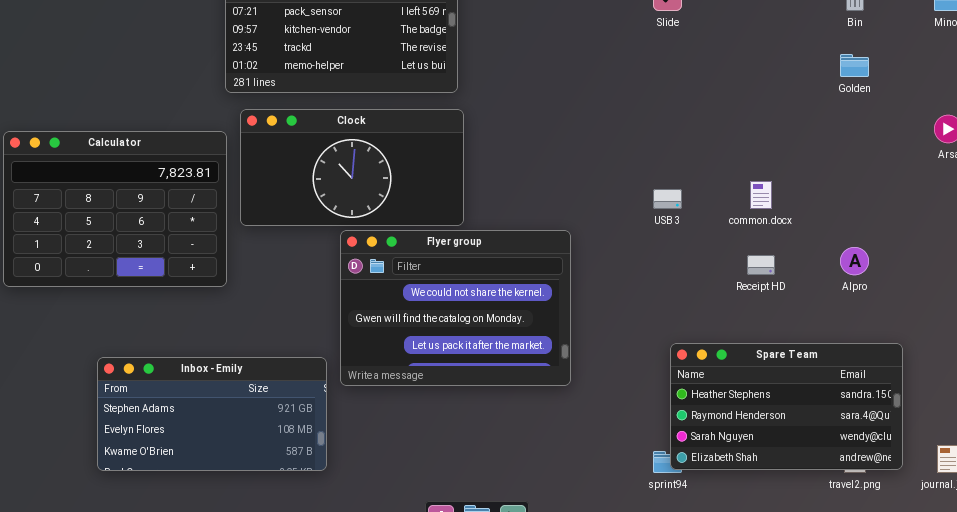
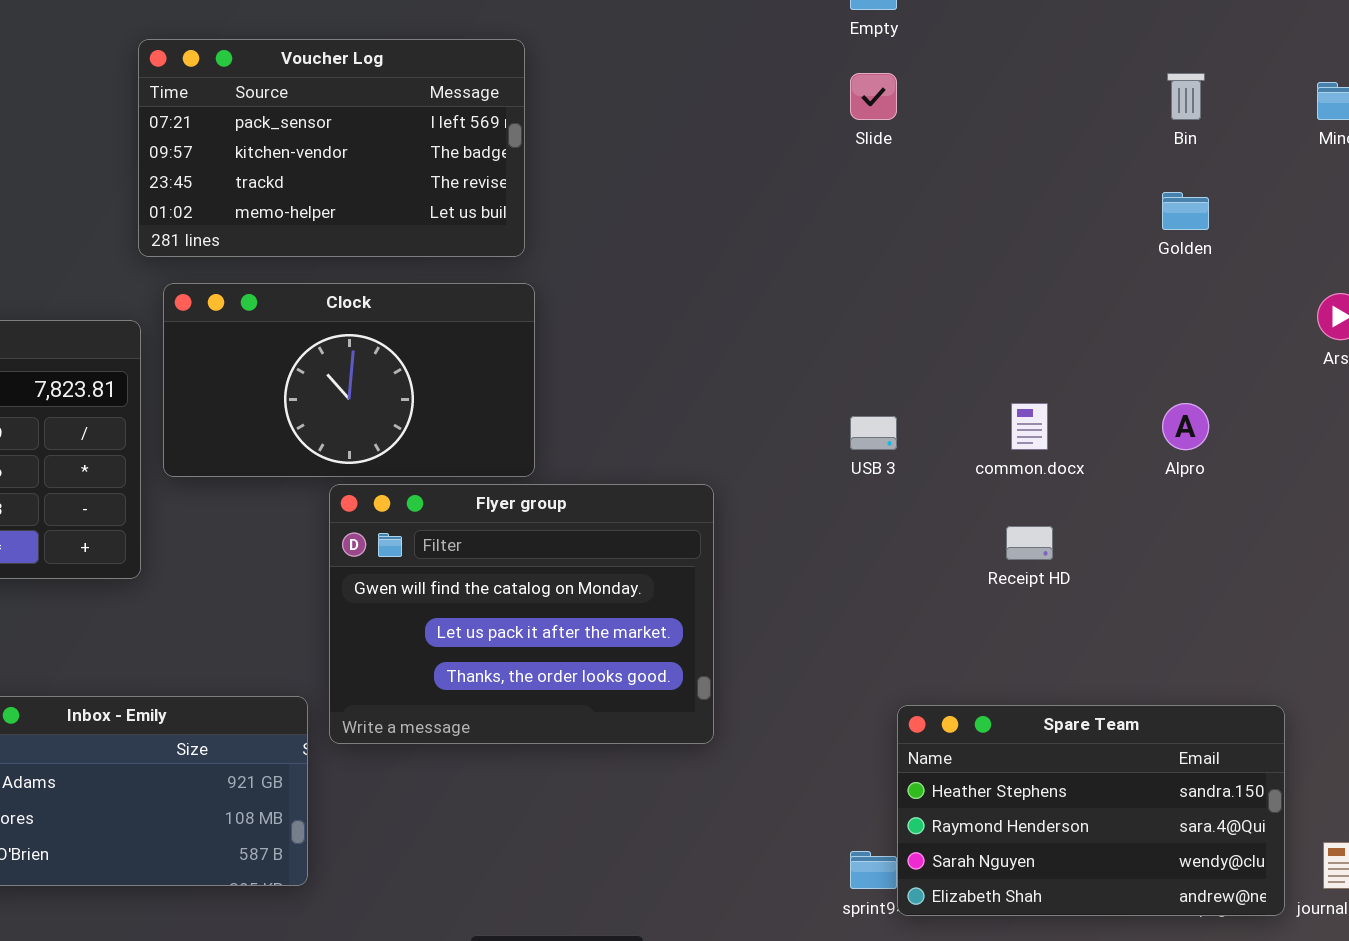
Flyer group: [340,230,571,386] -> [329,484,714,744], scrolled down 1 row
Alpro: [840,247,869,275] -> [1162,403,1209,450], moved
Spare Team: [670,343,903,470] -> [897,705,1285,916], moved

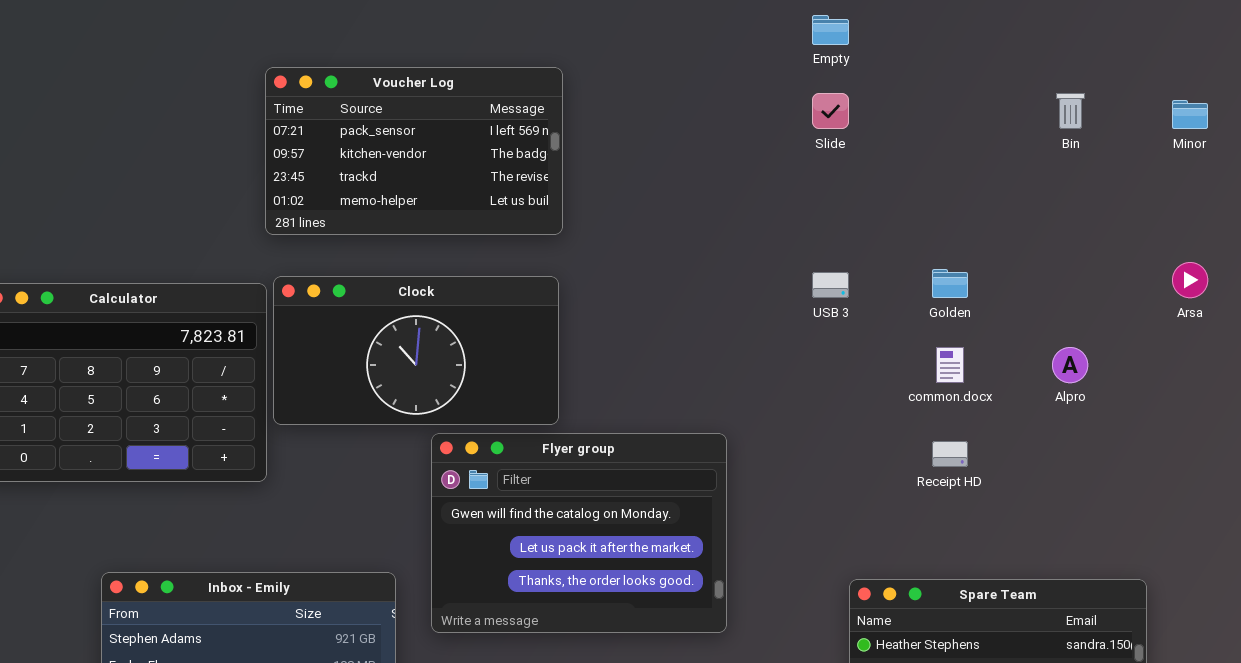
Golden: [1162,192,1209,230] -> [932,269,968,298], moved
Clock: [163,283,535,477] -> [273,276,559,425], moved
USB 3: [850,416,897,450] -> [812,272,849,298], moved
Flyer group: [329,484,714,744] -> [431,433,727,633], moved

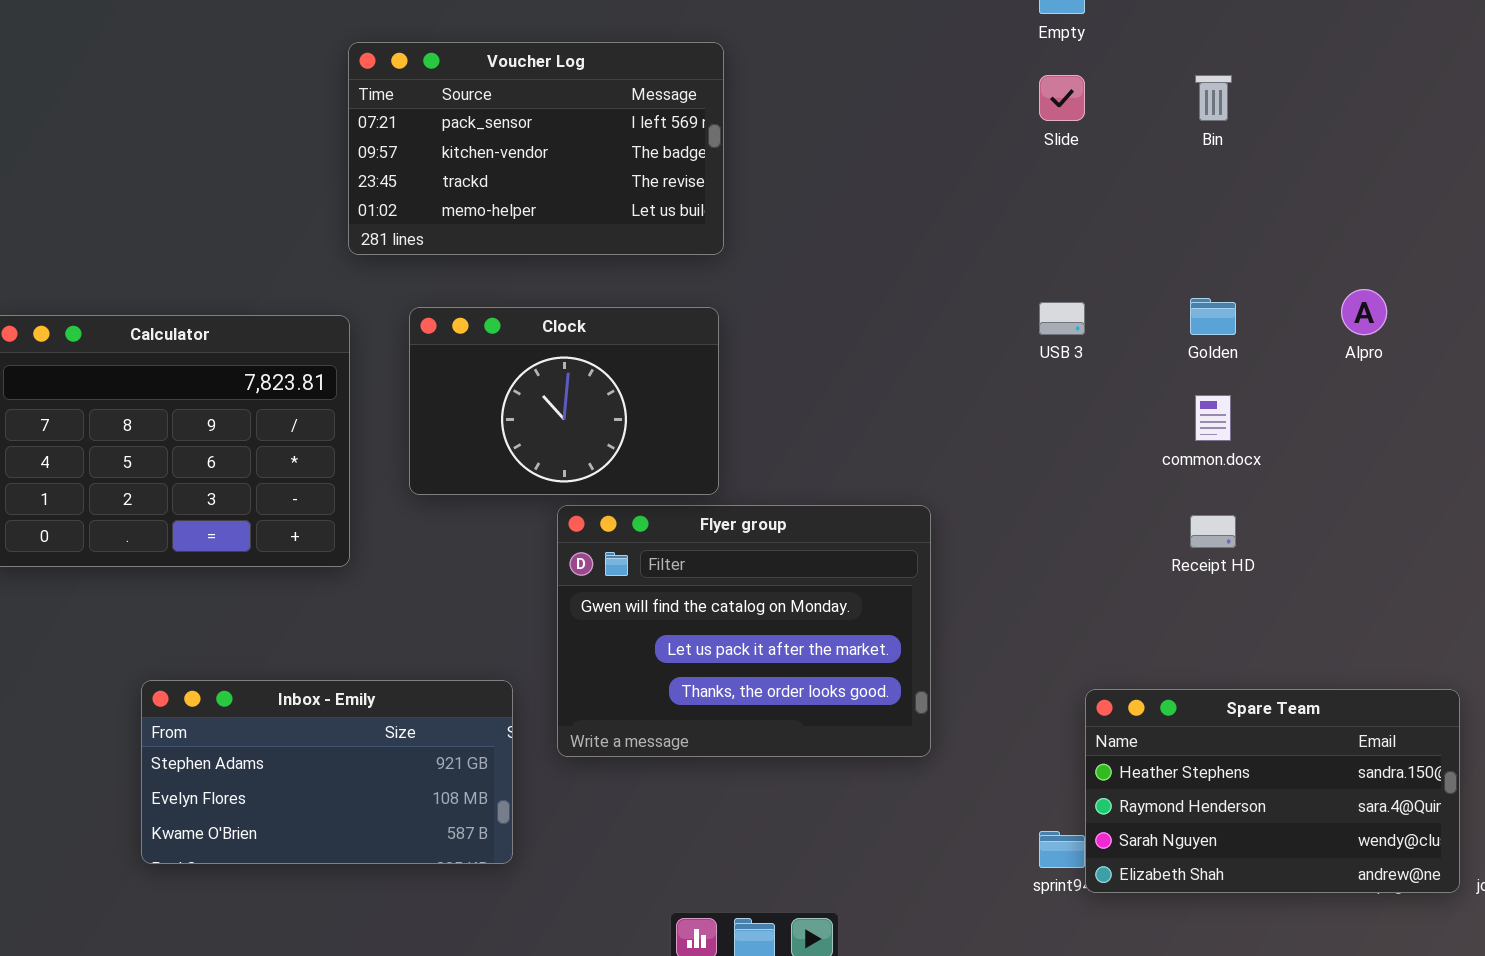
Bin: [1056,93,1085,129] -> [1195,75,1232,121], moved
Clock: [273,276,559,425] -> [409,307,719,495], resized
Alpro: [1052,347,1088,383] -> [1341,289,1387,335], moved

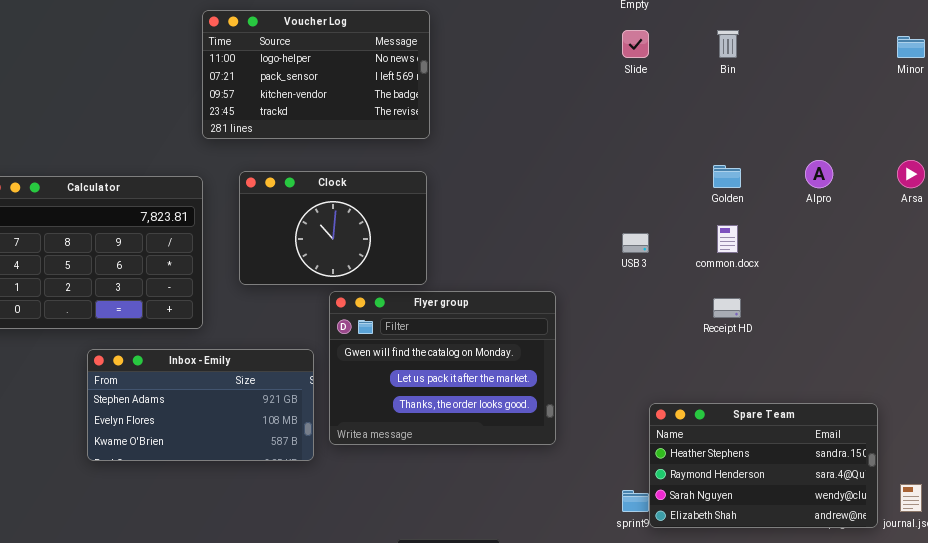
Voucher Log: [348,42,724,255] -> [202,10,430,139], scrolled up 1 row
USB 3: [1039,302,1085,335] -> [622,233,649,253], moved
Inbox - Emily: [141,680,513,864] -> [87,349,314,461], moved

